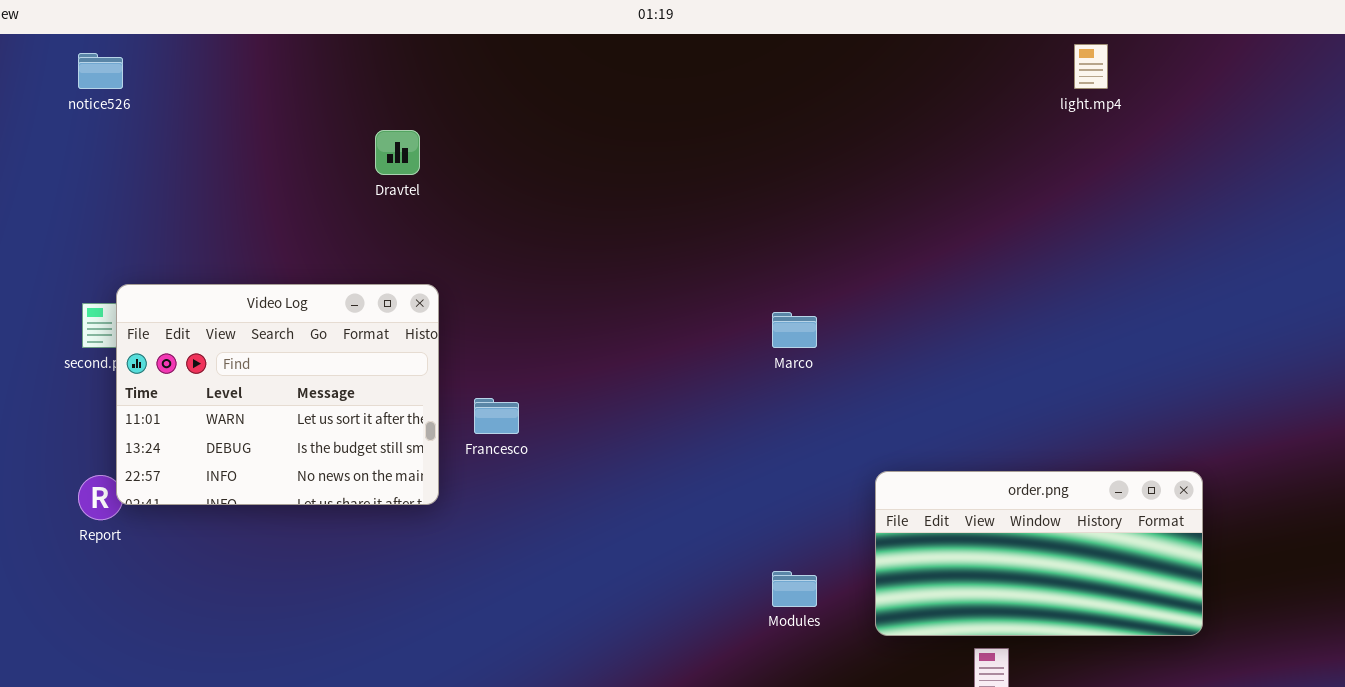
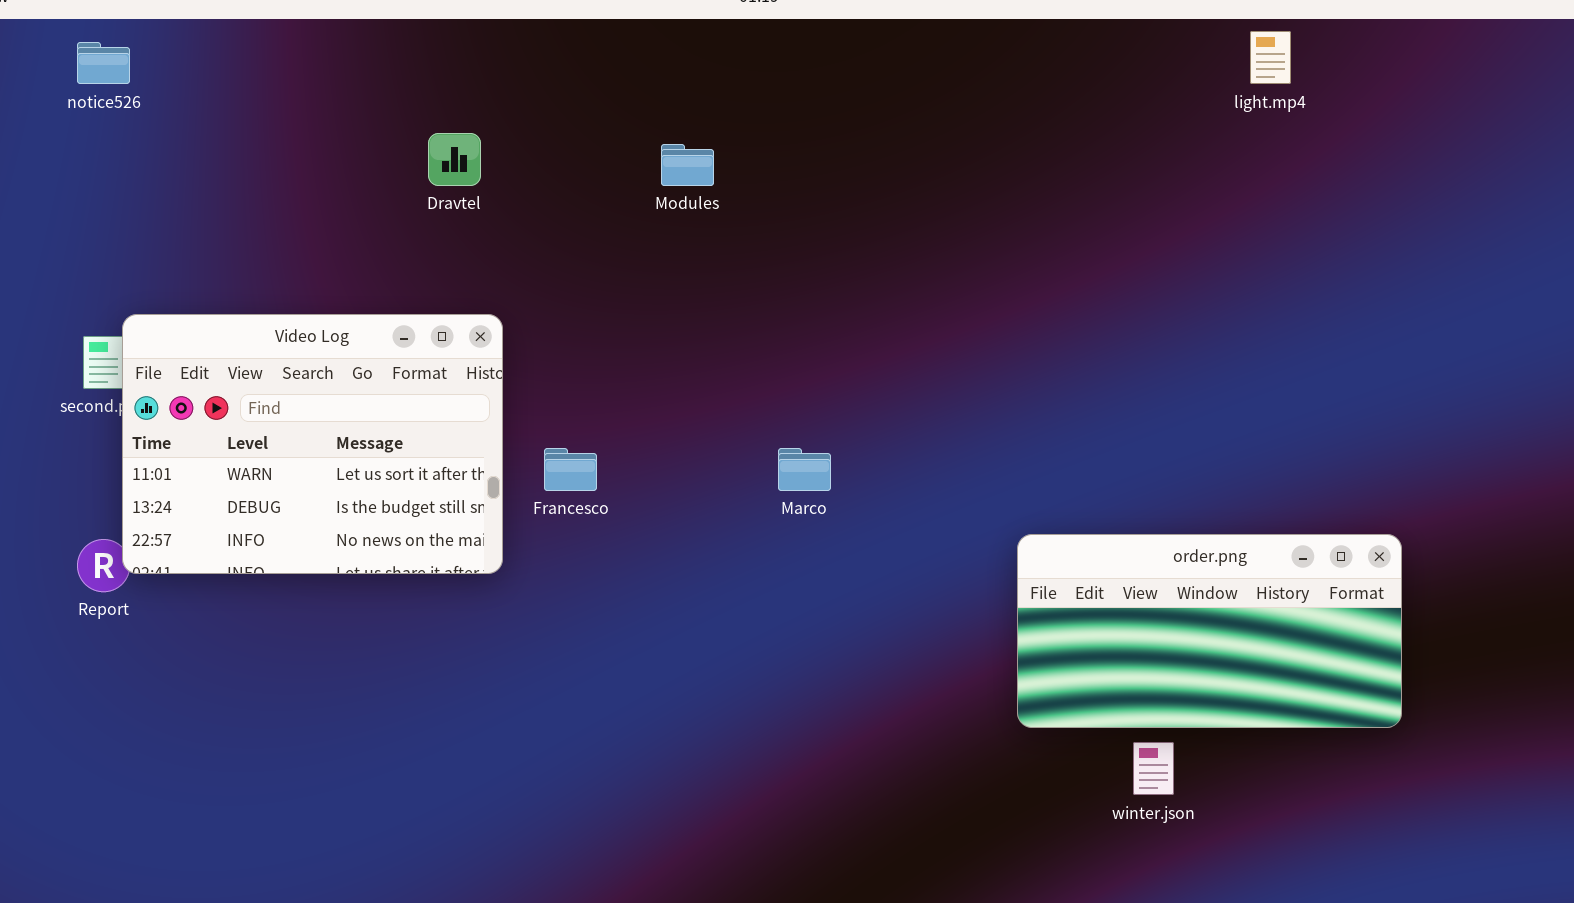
Marco: [772,312,817,348] -> [778,448,831,491], moved
Modules: [772,571,817,607] -> [661,144,714,186], moved

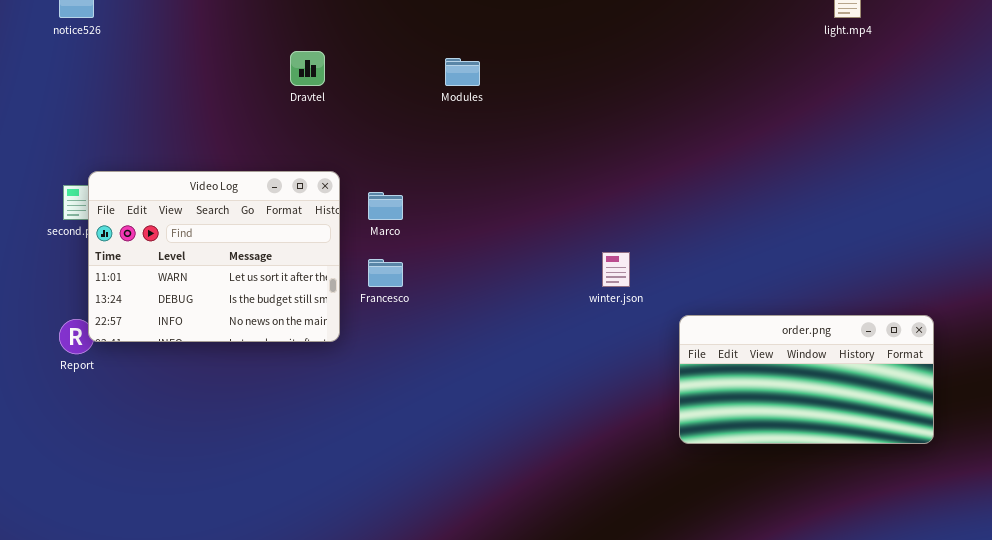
Marco: [778,448,831,491] -> [368,192,403,220], moved
winter.json: [1133,742,1174,795] -> [602,252,630,287], moved

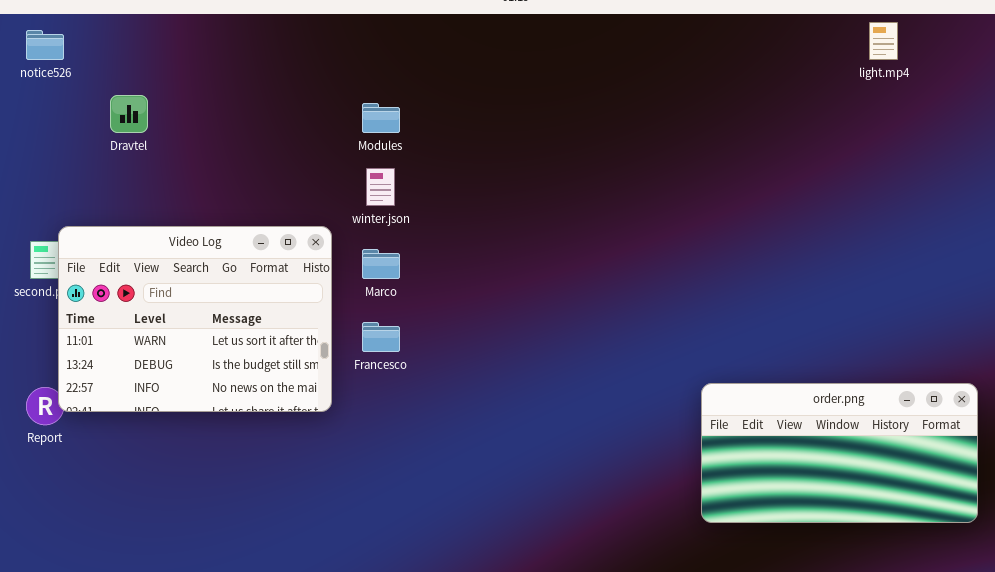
Dravtel: [290,51,325,86] -> [110,95,148,133], moved
Modules: [445,58,480,86] -> [362,103,400,133], moved
winter.json: [602,252,630,287] -> [366,168,395,206], moved

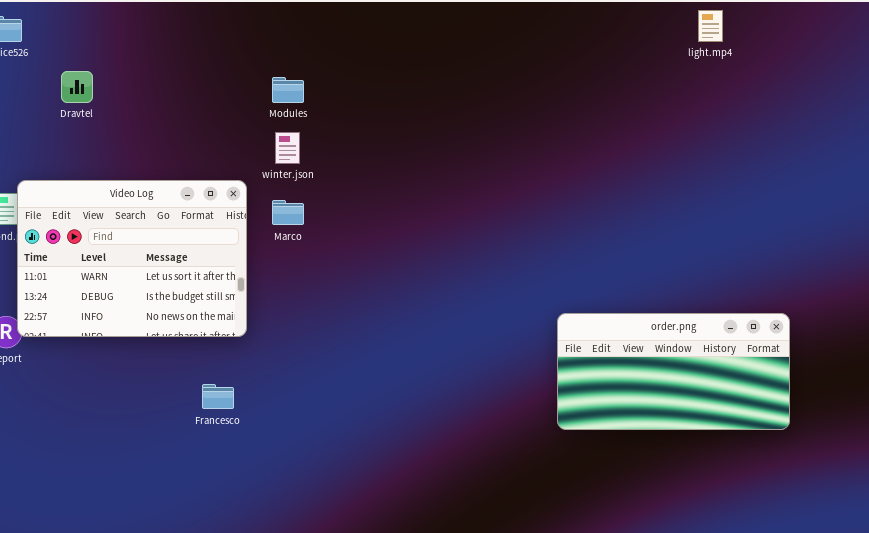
Francesco: [362,322,400,352] -> [202,384,234,409], moved

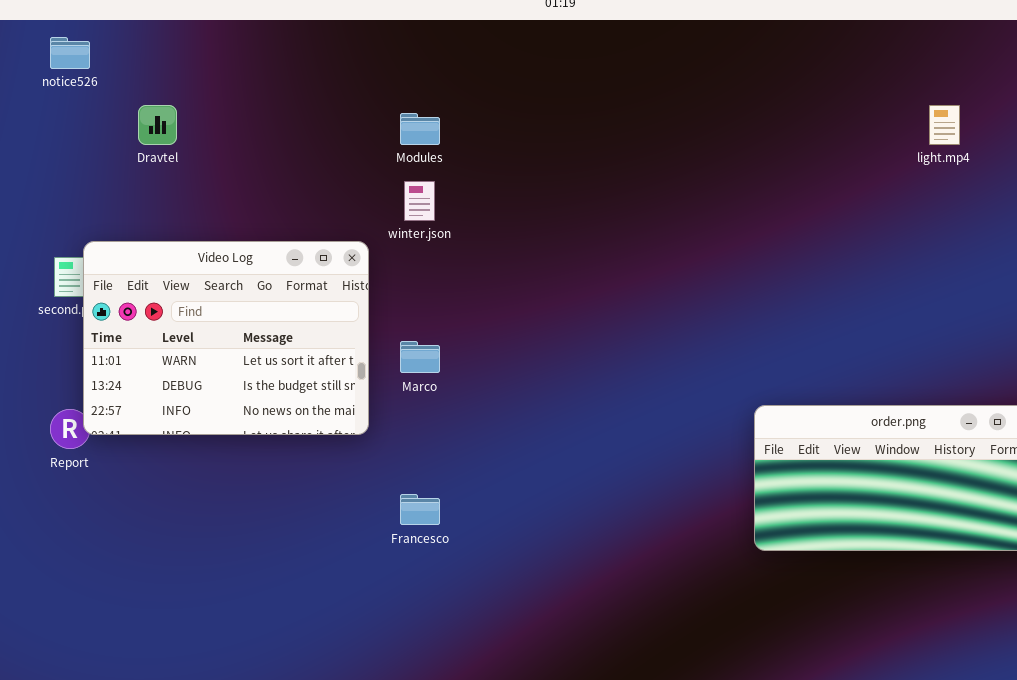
light.mp4: [698,10,723,42] -> [929,105,960,145], moved
Marco: [272,200,304,225] -> [400,341,440,373], moved
Francesco: [202,384,234,409] -> [400,494,440,525], moved

